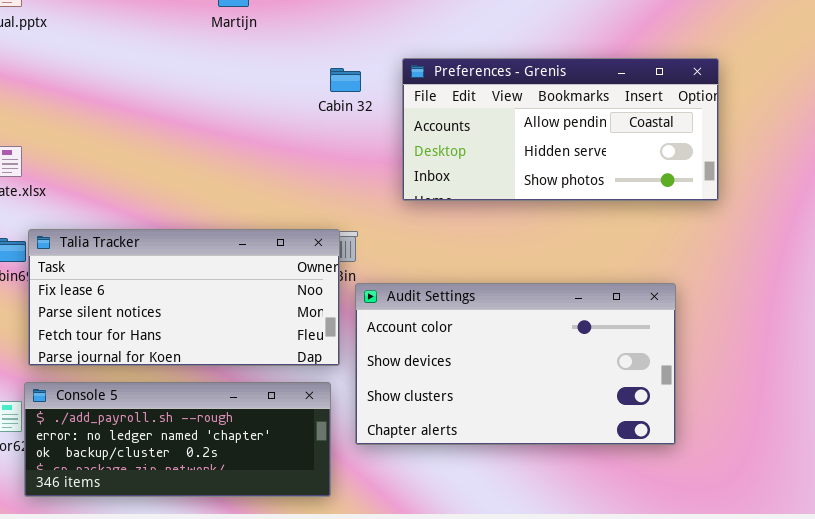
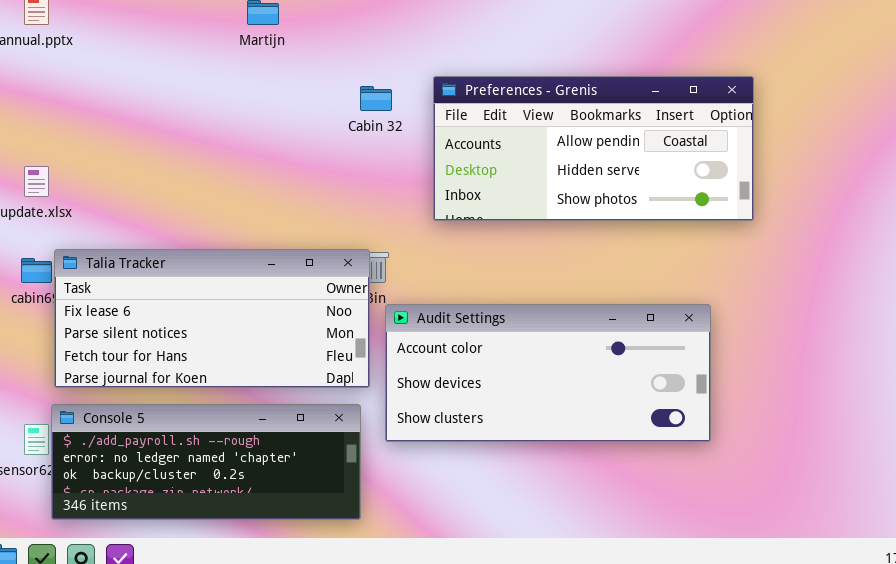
Audit Settings: [355,283,676,445] -> [385,304,711,442], resized

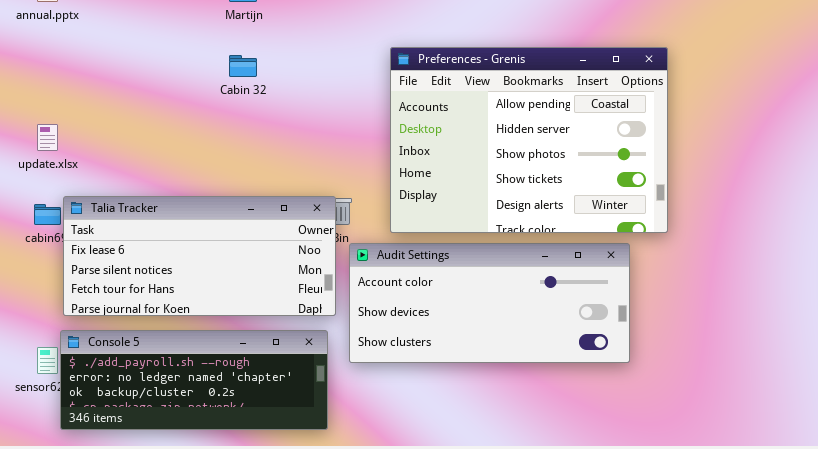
Preferences - Grenis: [433,76,754,221] -> [390,47,668,233], resized
Cabin 32: [360,86,392,111] -> [229,55,257,77], moved

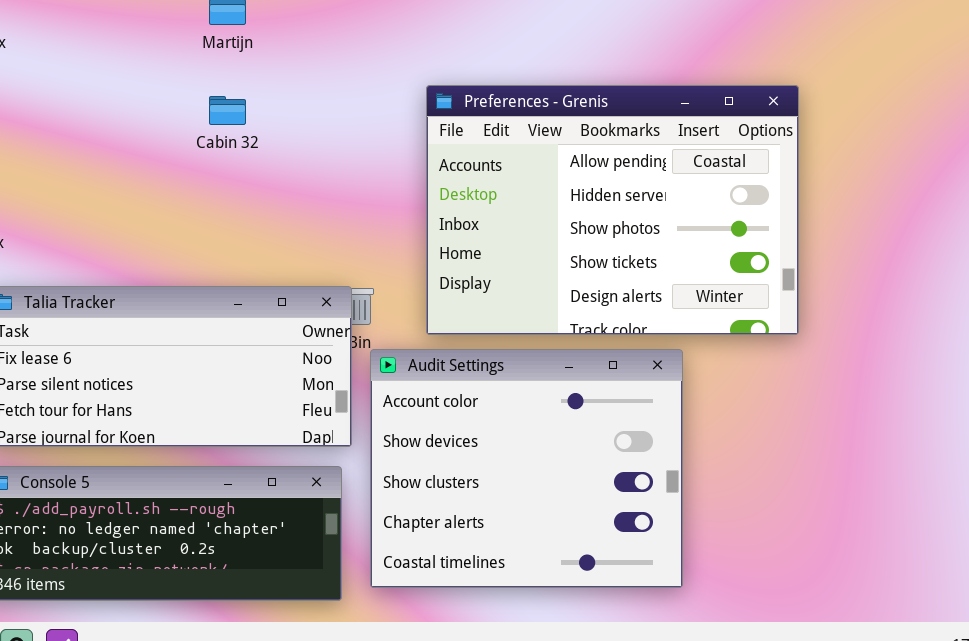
Audit Settings: [349,243,630,363] -> [370,349,683,588], resized

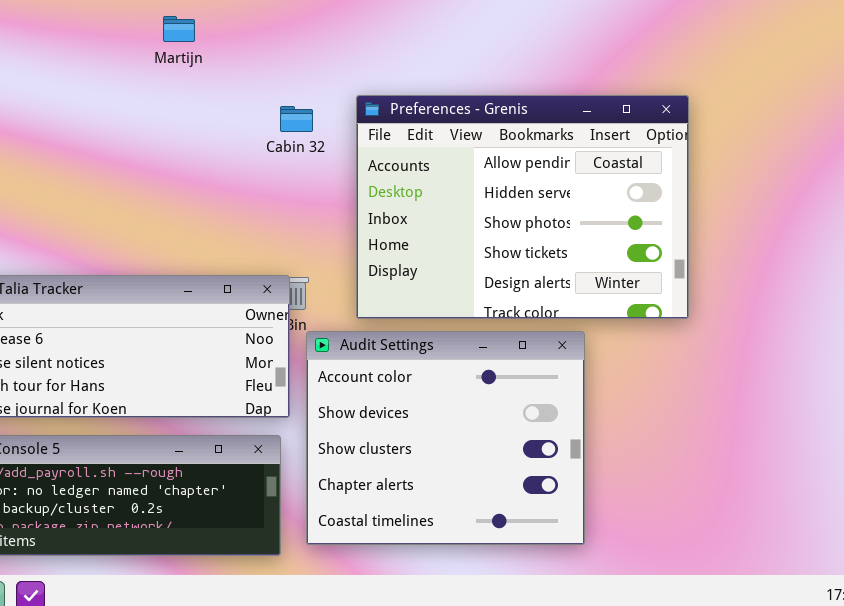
Cabin 32: [209,96,246,125] -> [280,106,313,132], moved

